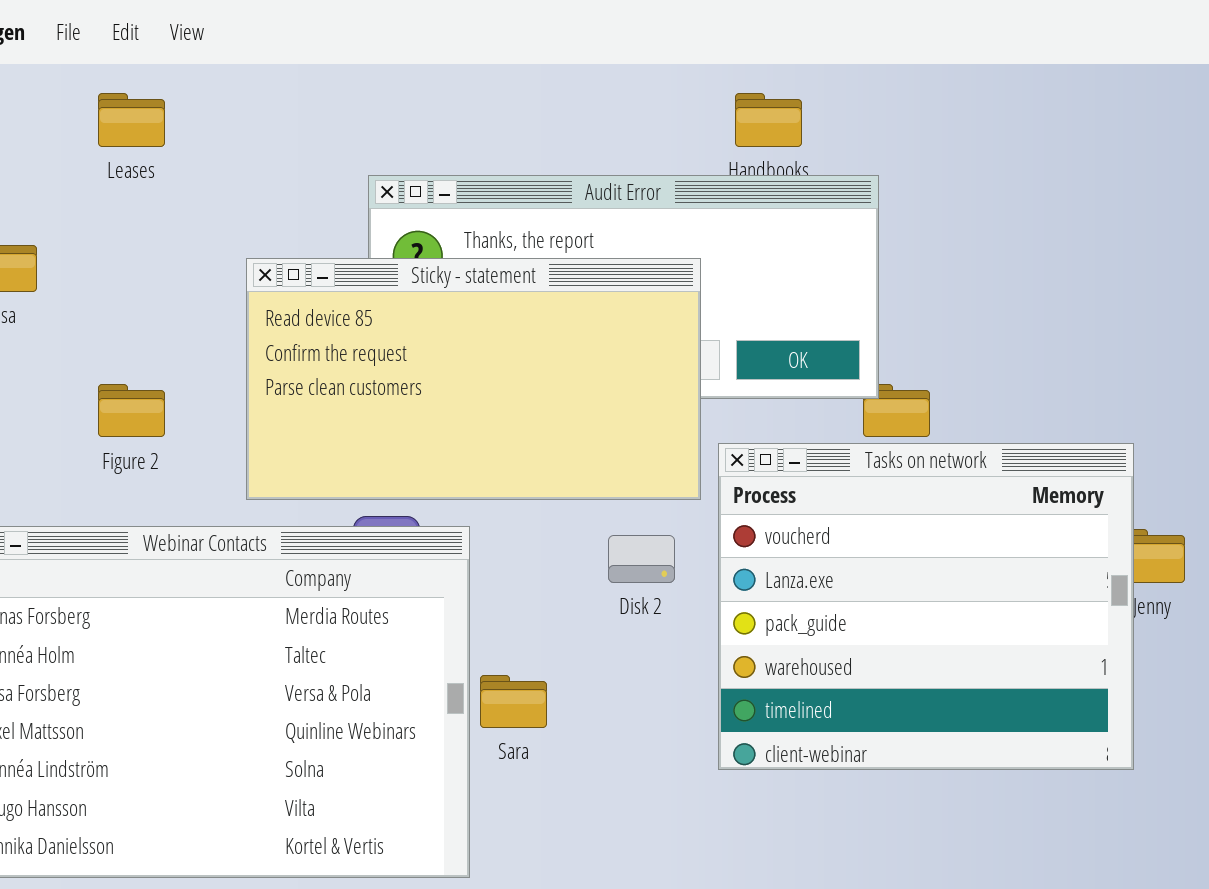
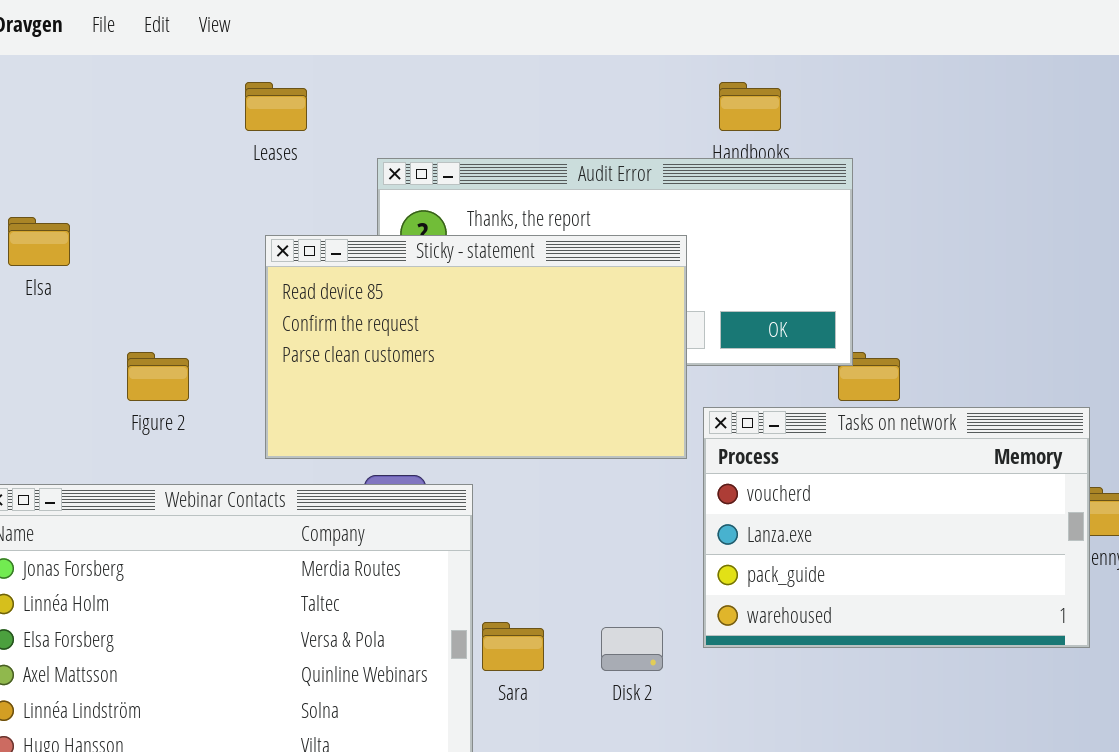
Leases: [98,93,165,147] -> [245,82,307,131], moved
Tasks on network: [718,443,1134,770] -> [703,407,1090,648], resized
Disk 2: [608,535,675,583] -> [601,627,663,671], moved

